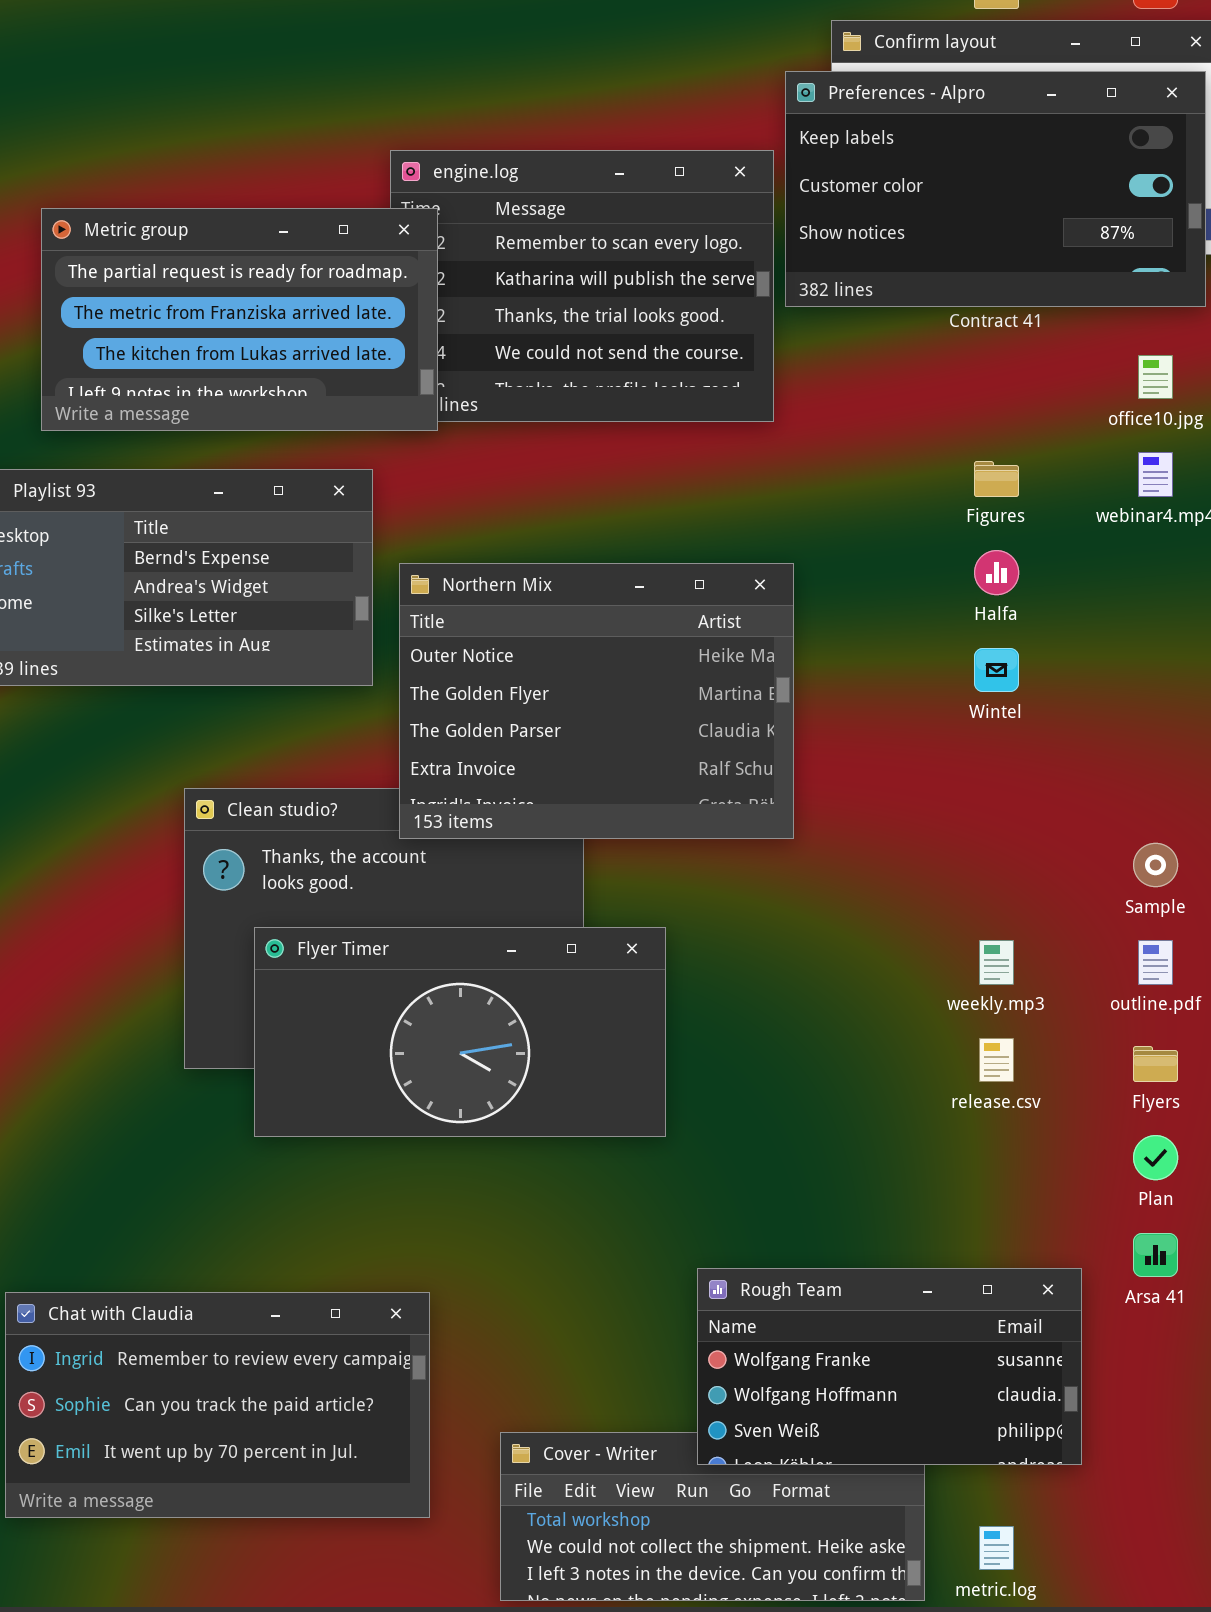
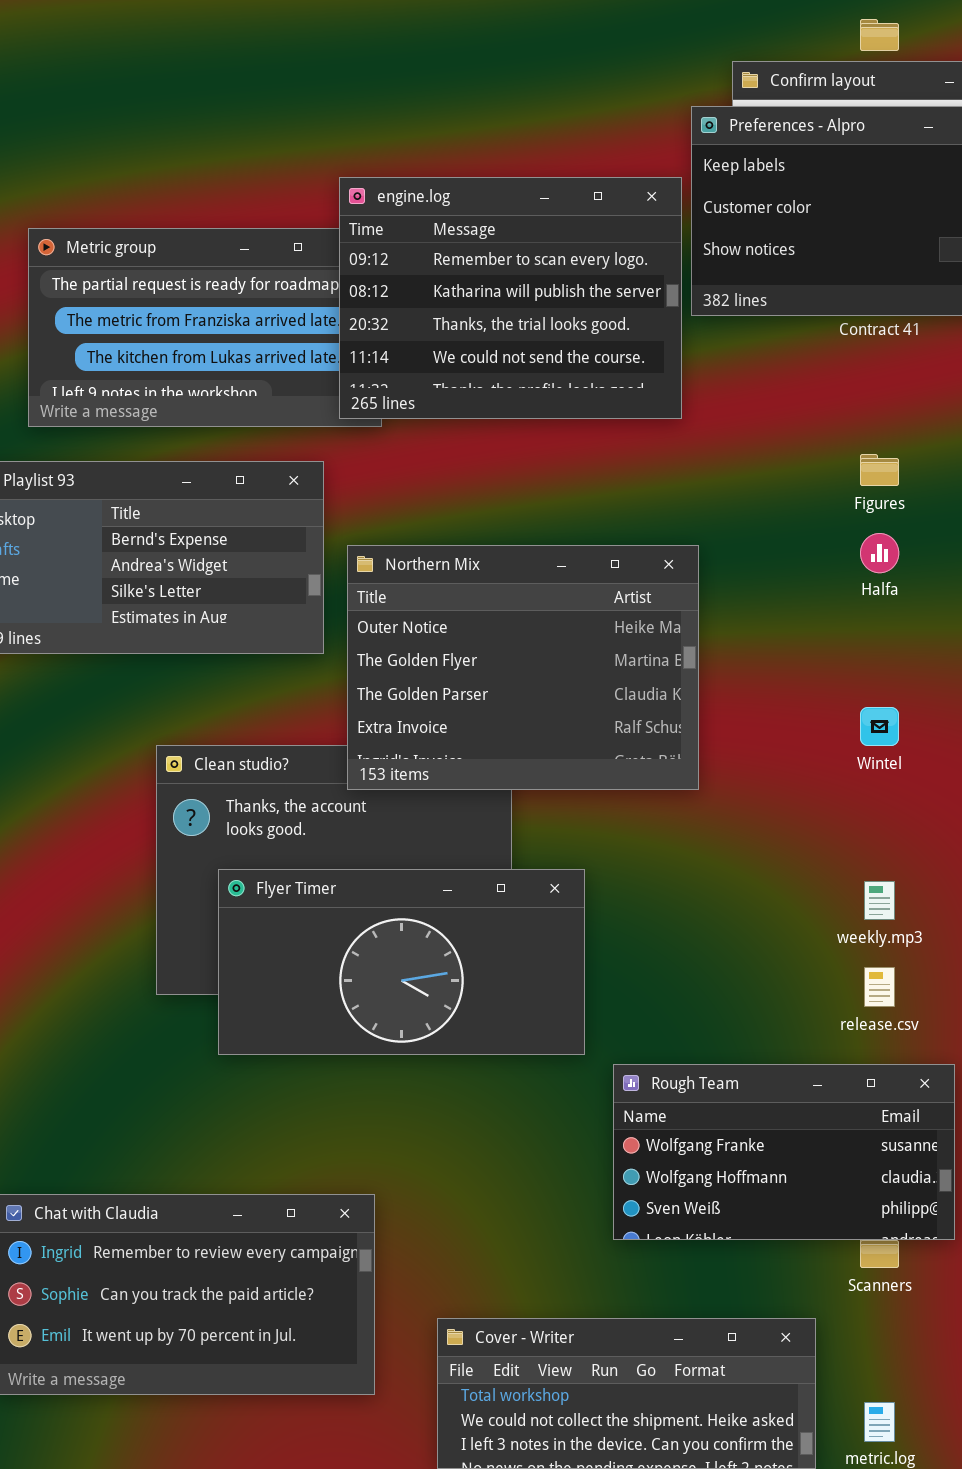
engine.log: [390,150,774,422] -> [339,177,682,419], raised
Wintel: [974,648,1019,692] -> [860,707,899,746], moved
Rough Team: [697,1268,1082,1465] -> [613,1064,955,1240], moved

